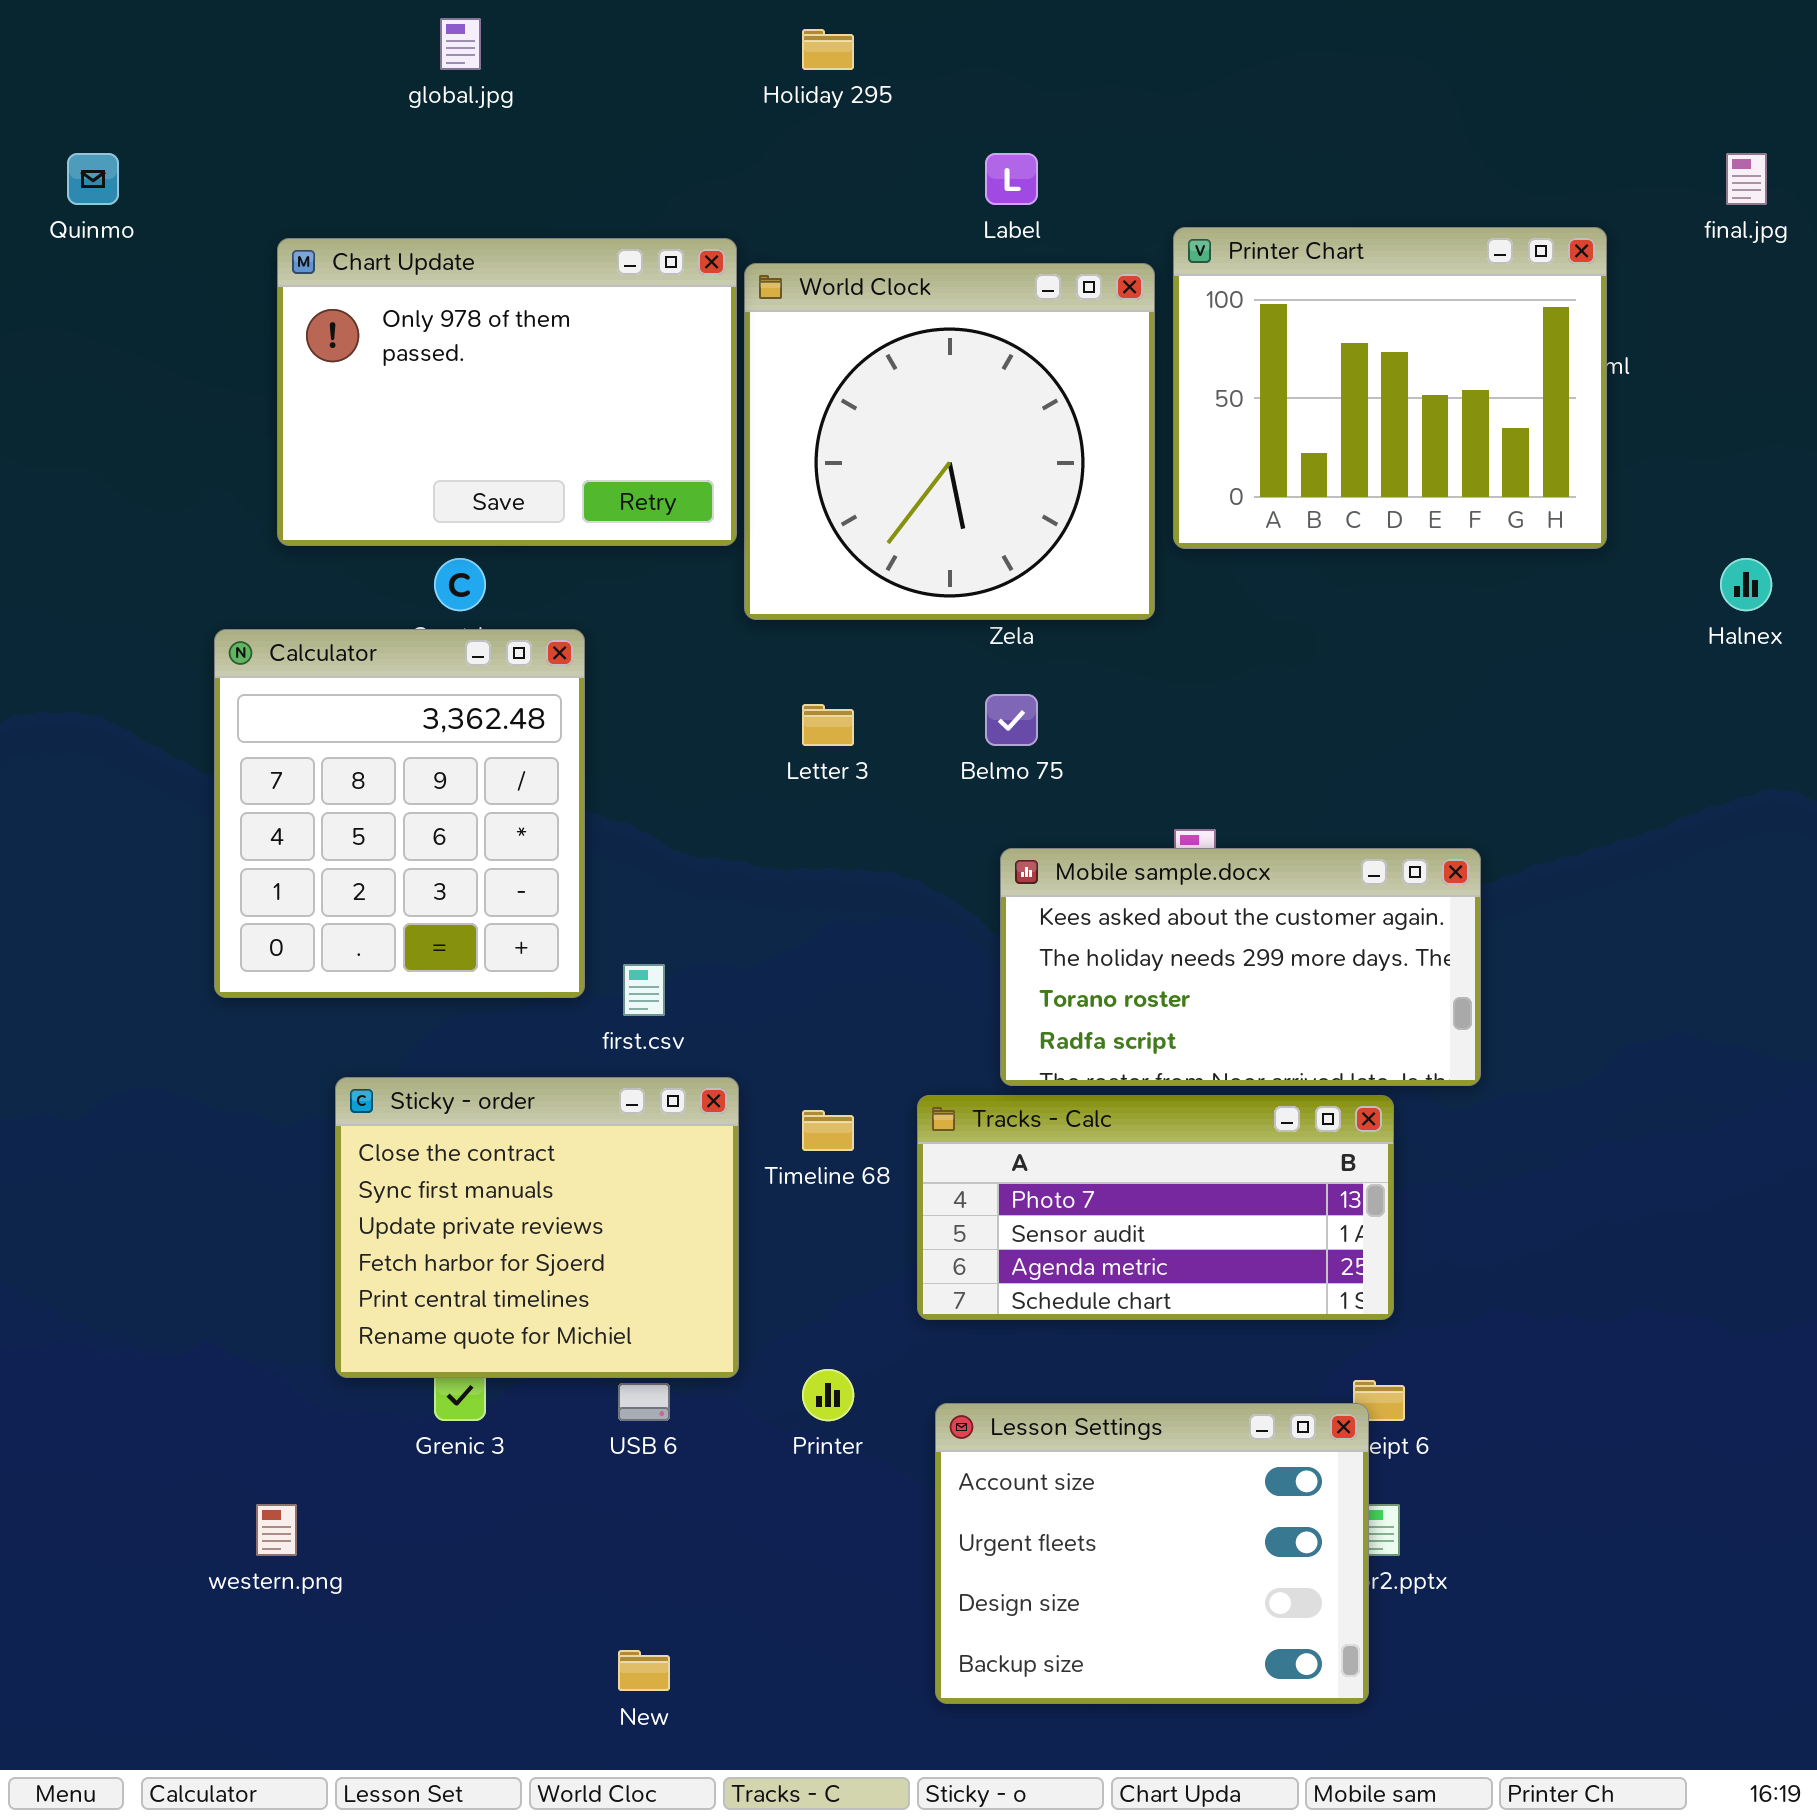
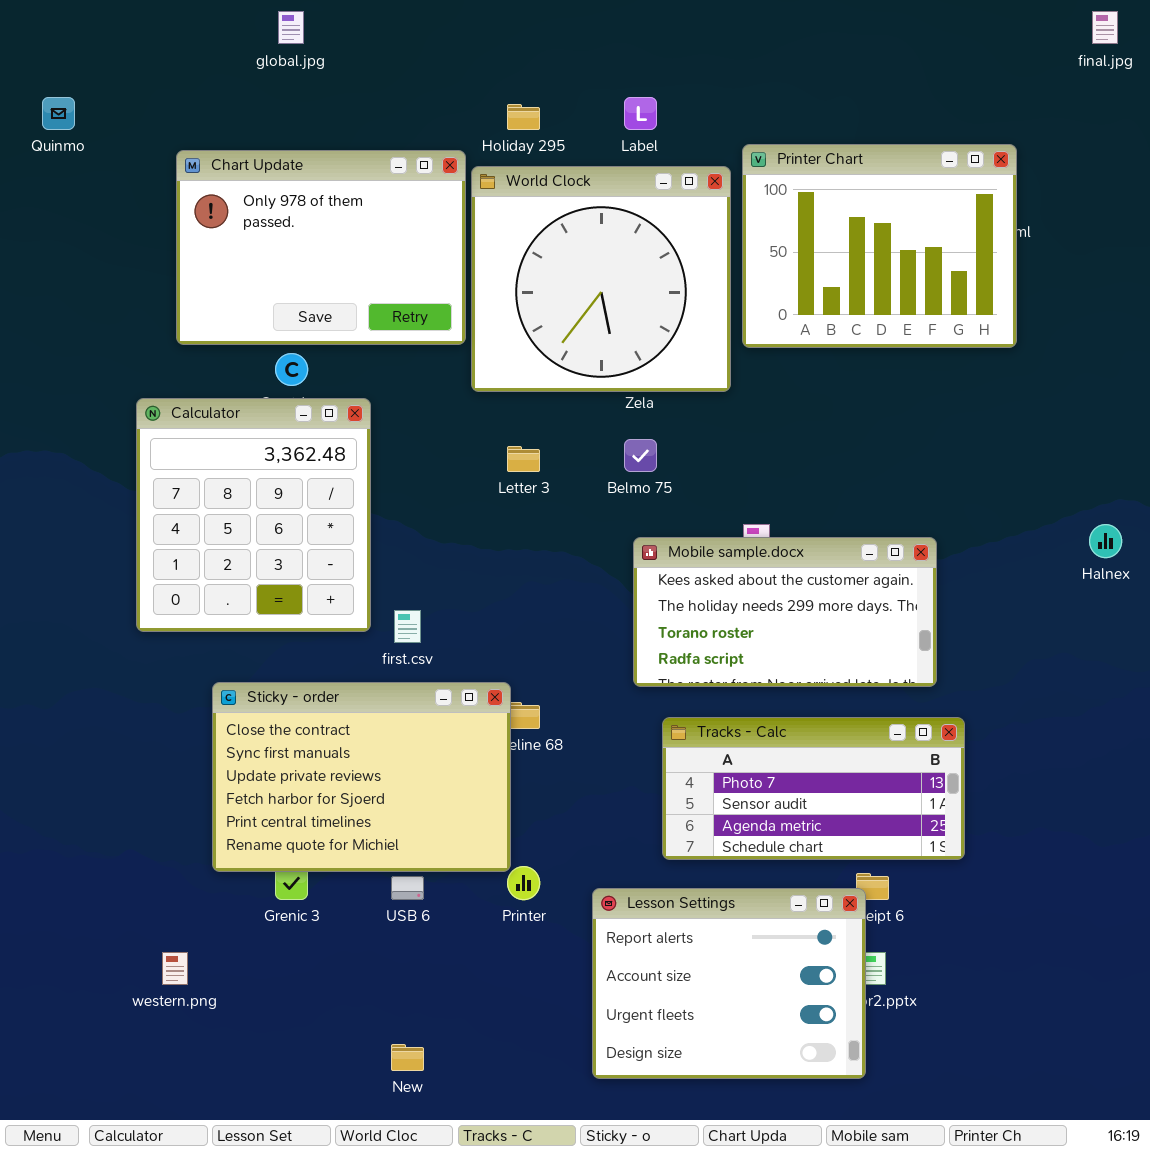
Holiday 295: [802,29,854,70] -> [507,104,540,130], moved
final.jpg: [1726,153,1767,205] -> [1092,11,1118,44], moved
Halnex: [1720,558,1772,611] -> [1089,524,1122,558], moved
Sticky - order: [335,1077,739,1378] -> [212,682,511,872], resized
Tracks - Calc: [917,1095,1394,1320] -> [662,717,965,860], moved
Lesson Settings: [935,1403,1369,1704] -> [592,888,866,1079], scrolled up 1 row

